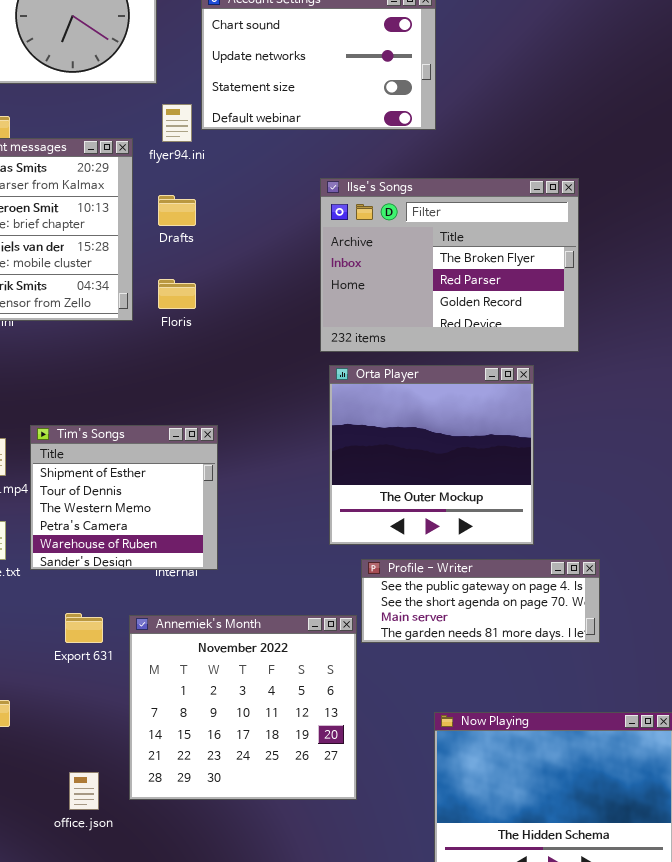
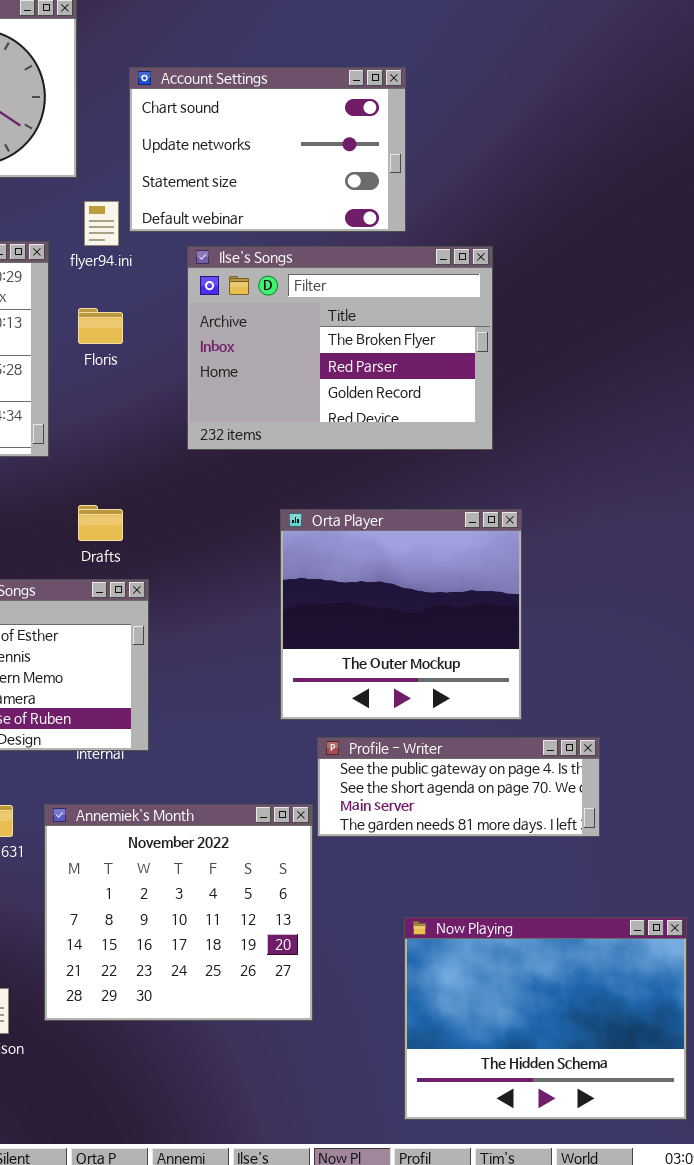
Ilse's Songs: [320,178,579,352] -> [187,246,493,450], moved
Drafts: [158,195,196,226] -> [78,505,123,541], moved
Floris: [158,279,196,309] -> [78,308,123,344], moved

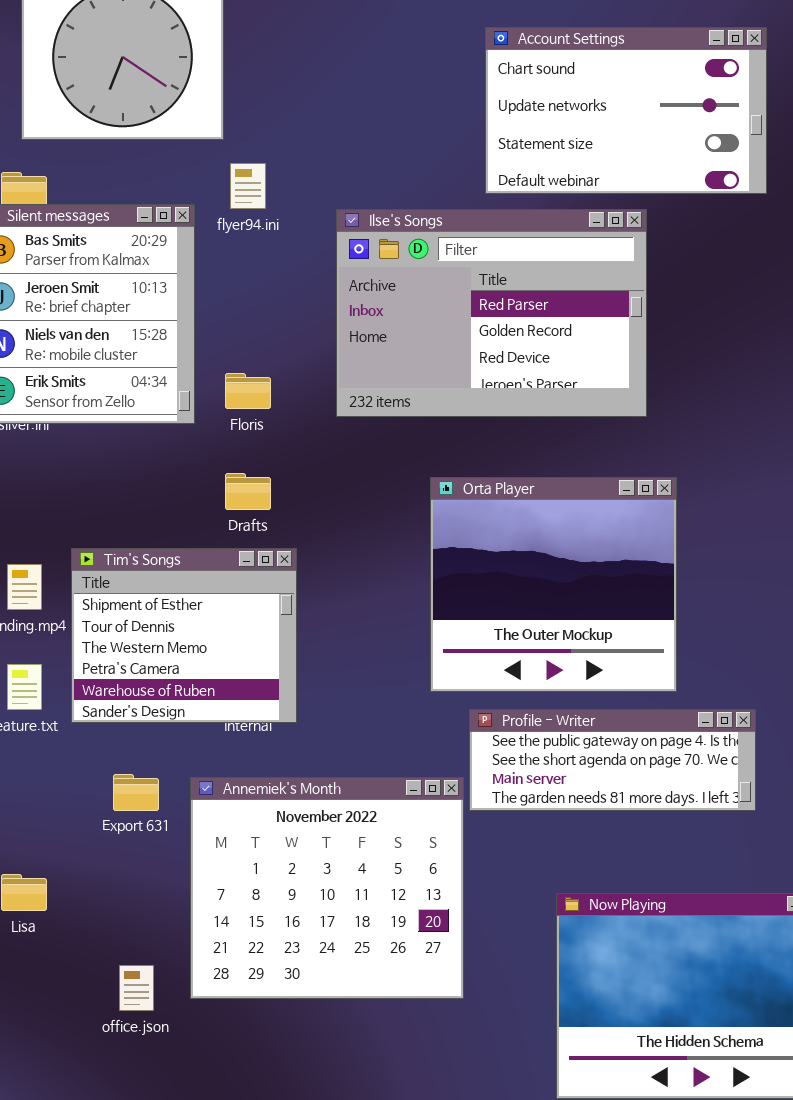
Account Settings: [129,67,406,232] -> [485,27,767,194], moved
Ilse's Songs: [187,246,493,450] -> [336,209,647,417], scrolled down 1 row
Floris: [78,308,123,344] -> [225,373,271,409], moved

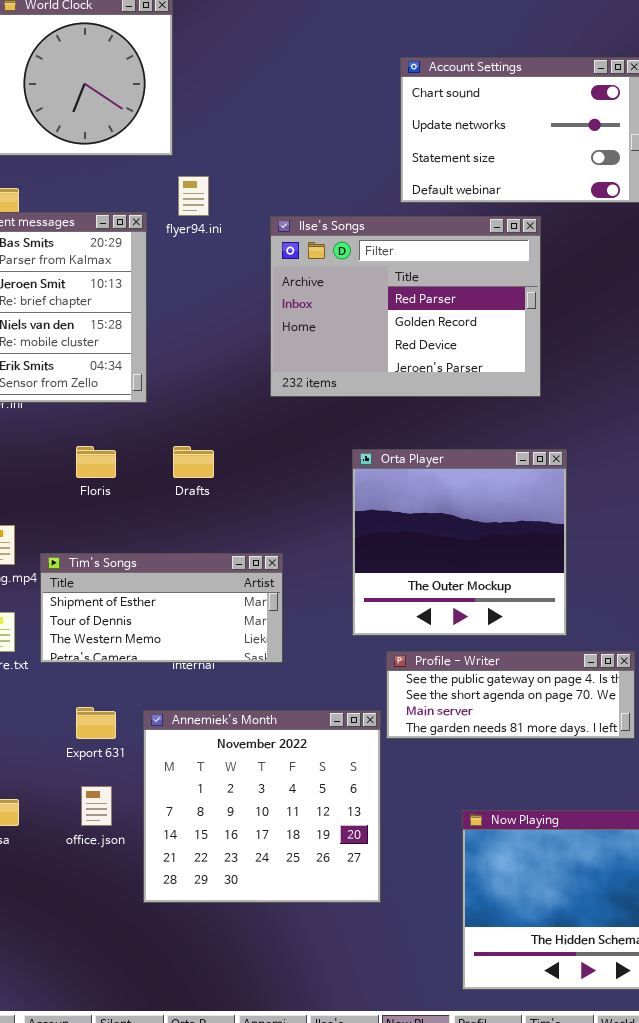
Floris: [225,373,271,409] -> [76,446,116,478], moved
Tim's Songs: [71,548,297,723] -> [40,553,283,663], resized
office.json: [119,965,154,1011] -> [81,786,112,826], moved

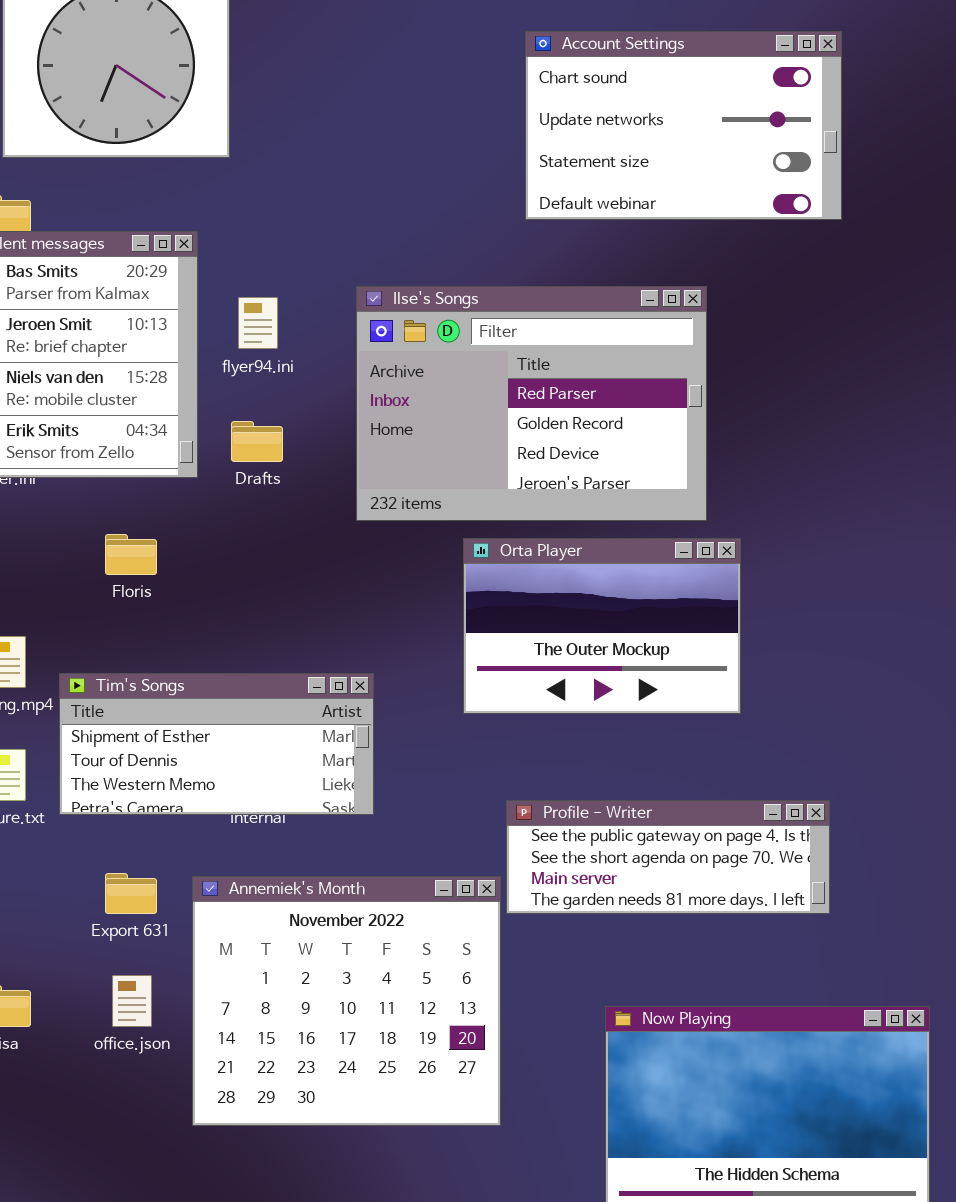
flyer94.ini: [178,176,209,216] -> [238,297,278,349], moved
Ilse's Songs: [270,216,541,397] -> [356,286,707,521], moved
Drafts: [173,446,214,478] -> [231,421,283,462], moved
Orta Player: [352,449,567,636] -> [463,538,741,714], resized

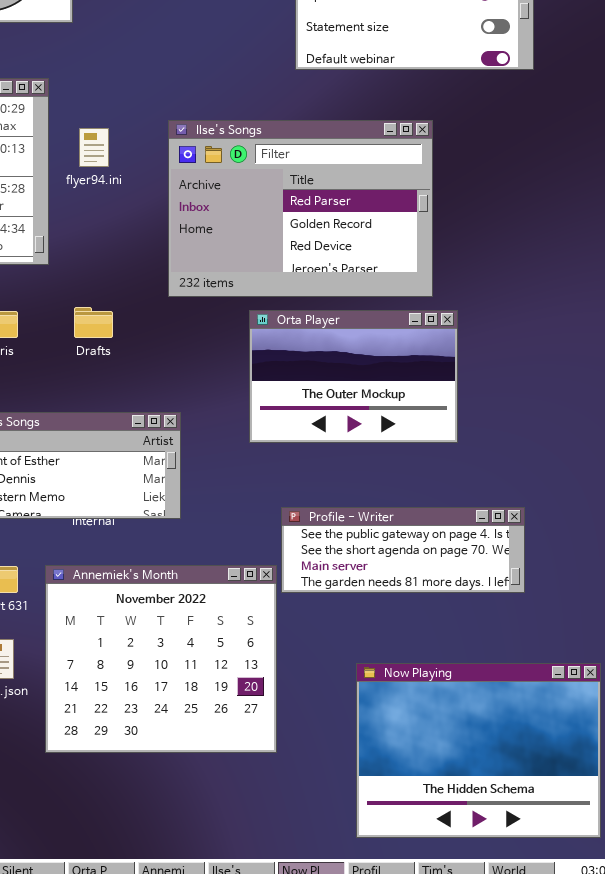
Drafts: [231,421,283,462] -> [74,307,113,338], moved

